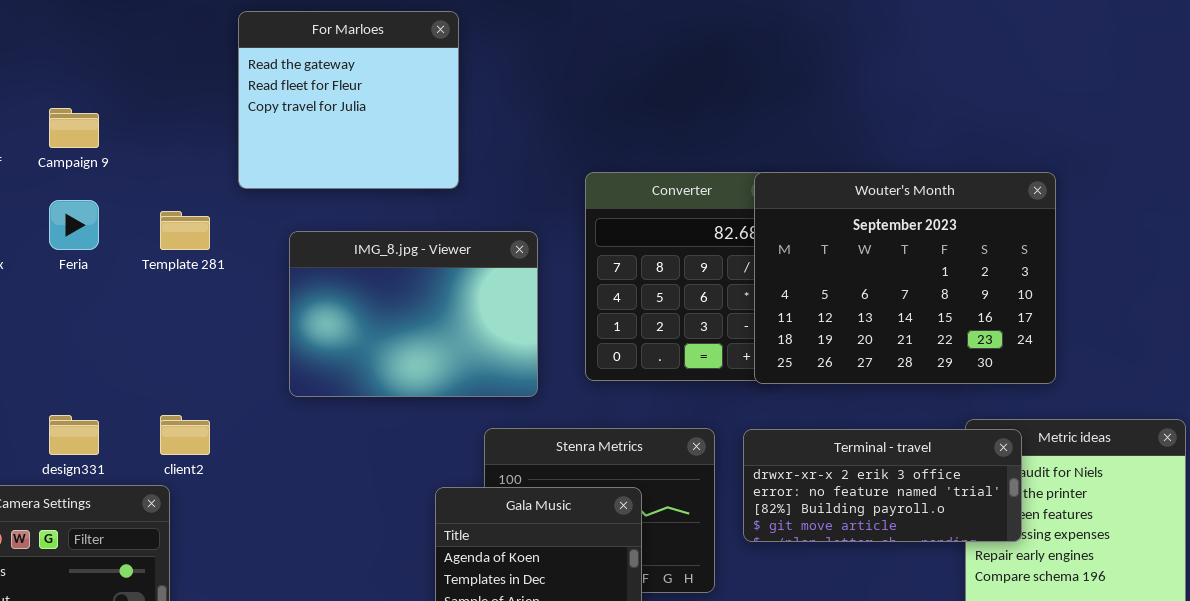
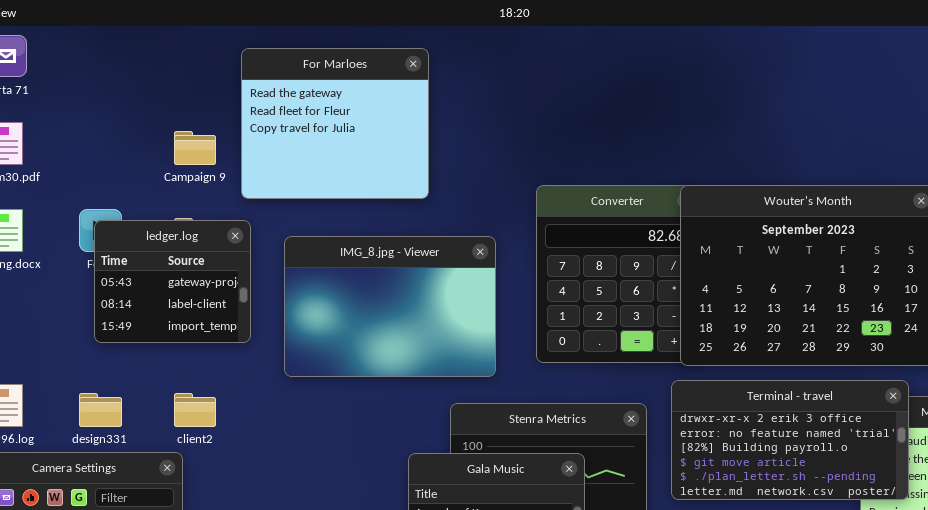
Campaign 9: [49,108,99,148] -> [174,131,216,165], moved
ledger.log: none -> [94,220,251,343], opened
Terminal - travel: [743,429,1022,542] -> [671,380,909,500], resized

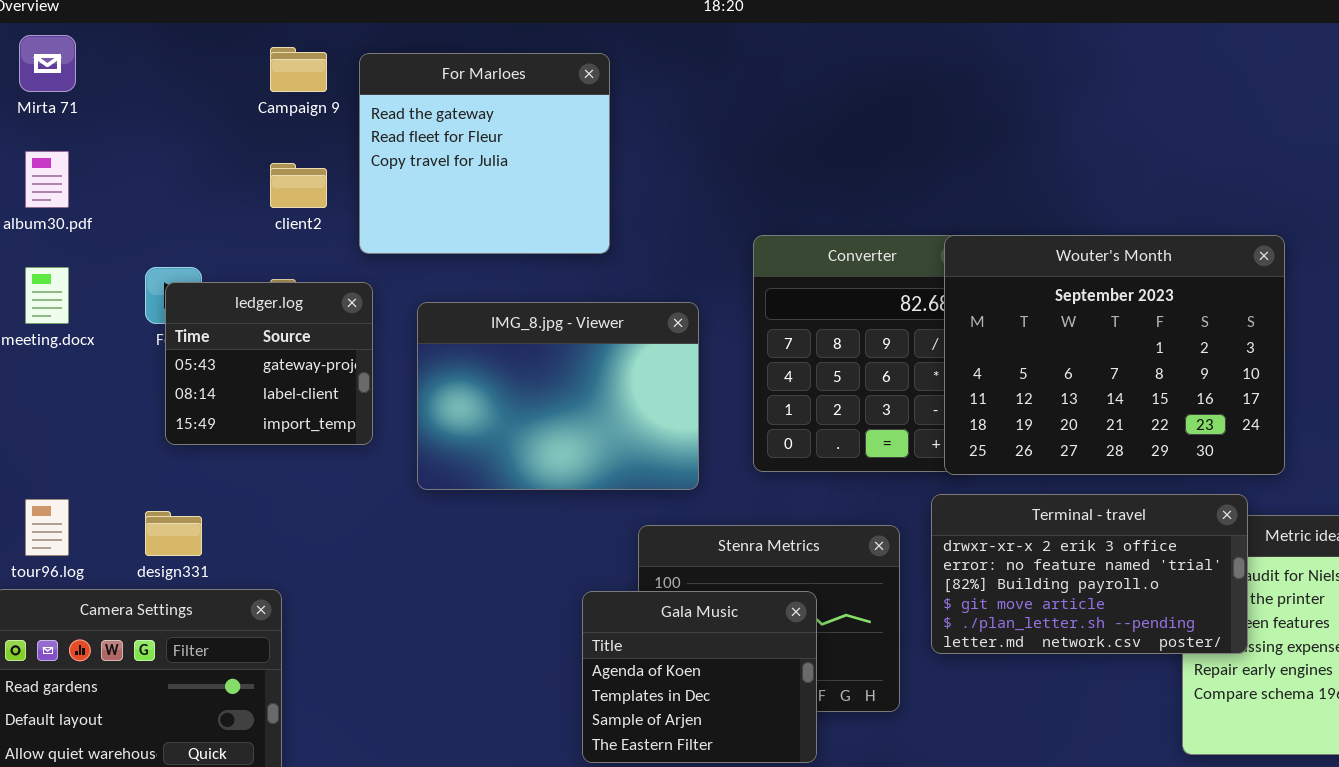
Campaign 9: [174,131,216,165] -> [270,47,327,92], moved
client2: [174,393,216,427] -> [270,163,327,208], moved

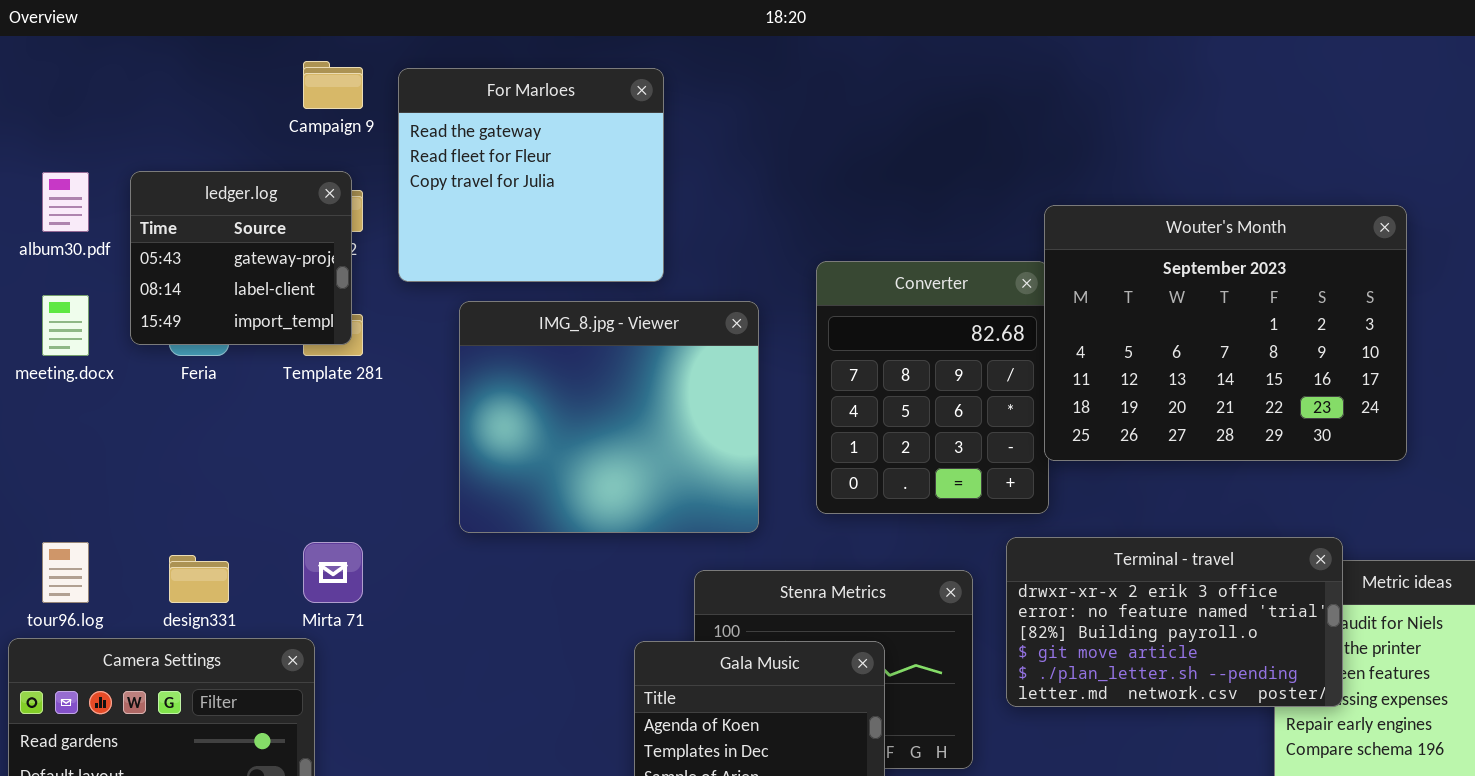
Mirta 71: [19,35,76,92] -> [303,542,363,603], moved
Wouter's Month: [944,235,1285,475] -> [1044,205,1407,461], moved
ledger.log: [165,282,373,445] -> [130,171,352,345], moved
IMG_8.jpg - Viewer: [417,302,699,490] -> [459,301,759,533], resized

